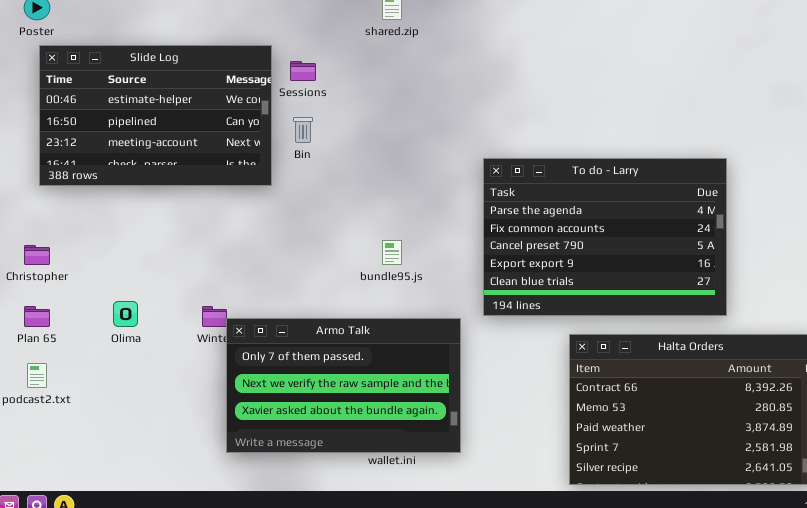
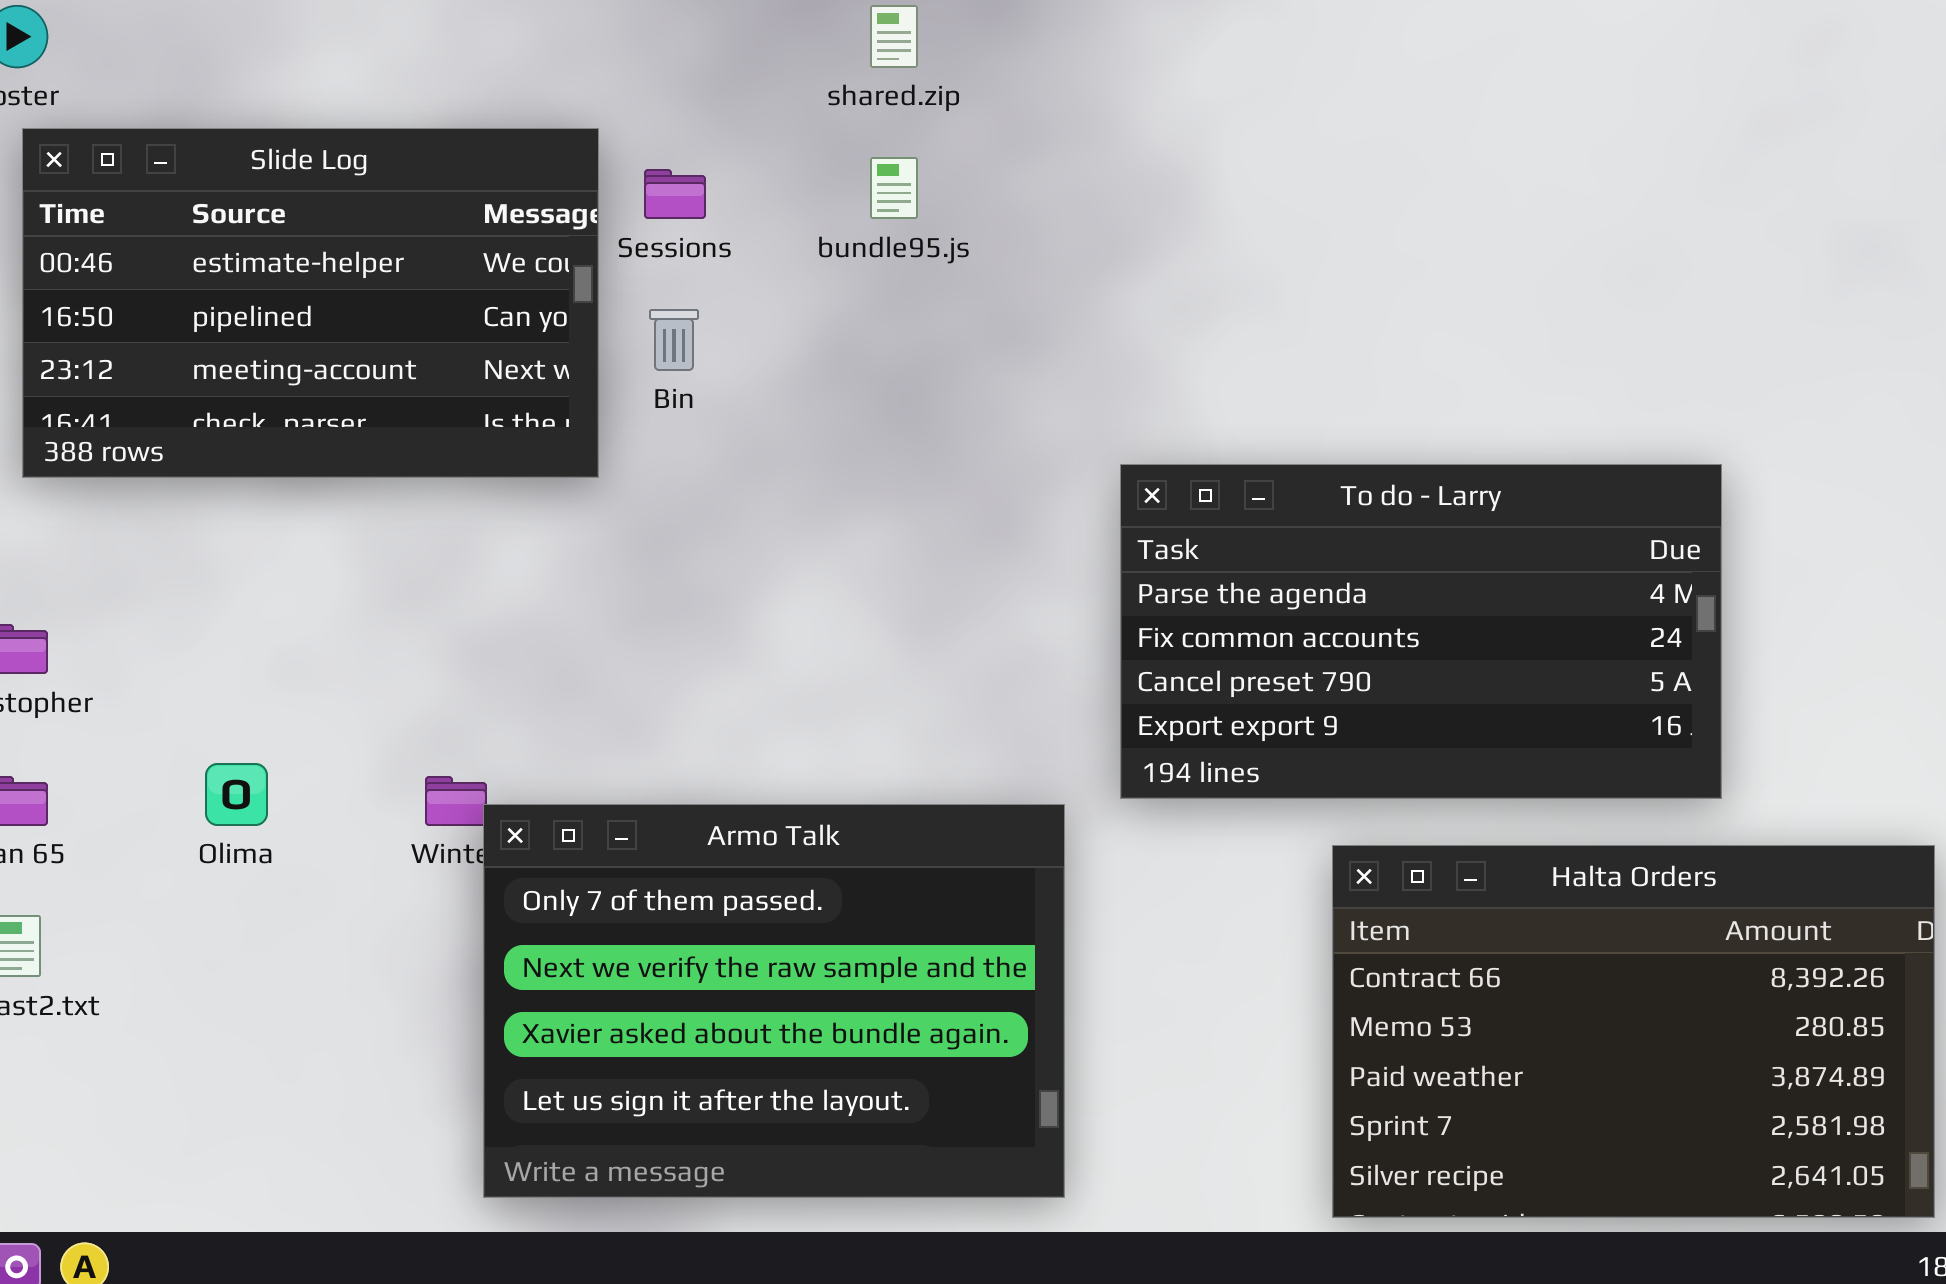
To do - Larry: [483,158,727,316] -> [1120,464,1722,799], resized
bundle95.js: [382,240,402,265] -> [870,157,918,219], moved
Armo Talk: [226,318,461,453] -> [483,804,1065,1198], resized

